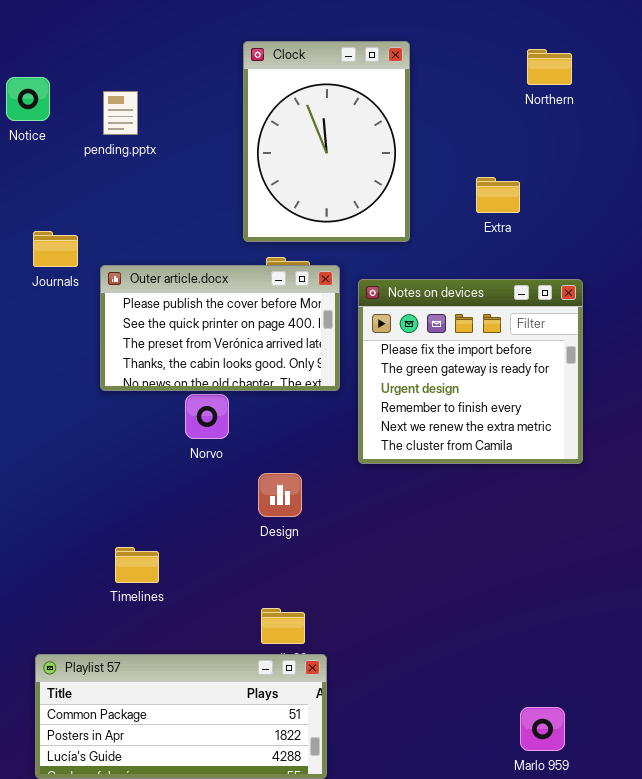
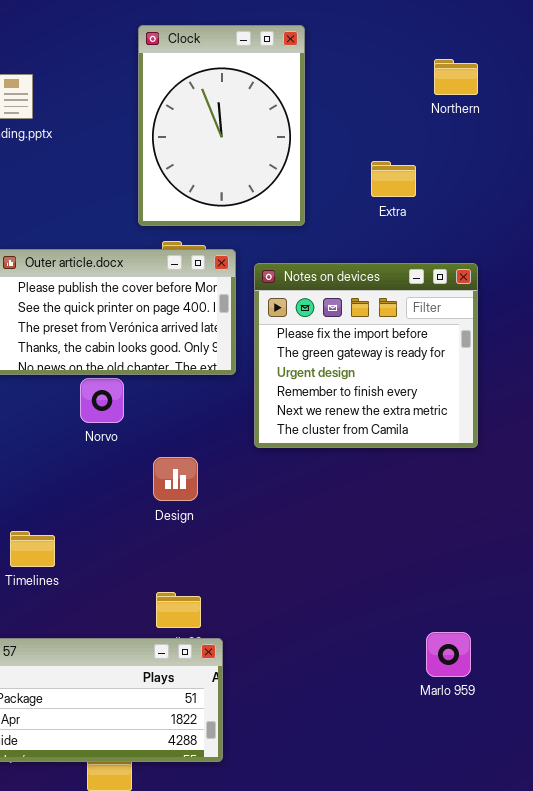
Northern: [527,49,572,85] -> [434,59,478,95], moved
Marlo 959: [520,707,565,751] -> [426,632,471,677], moved

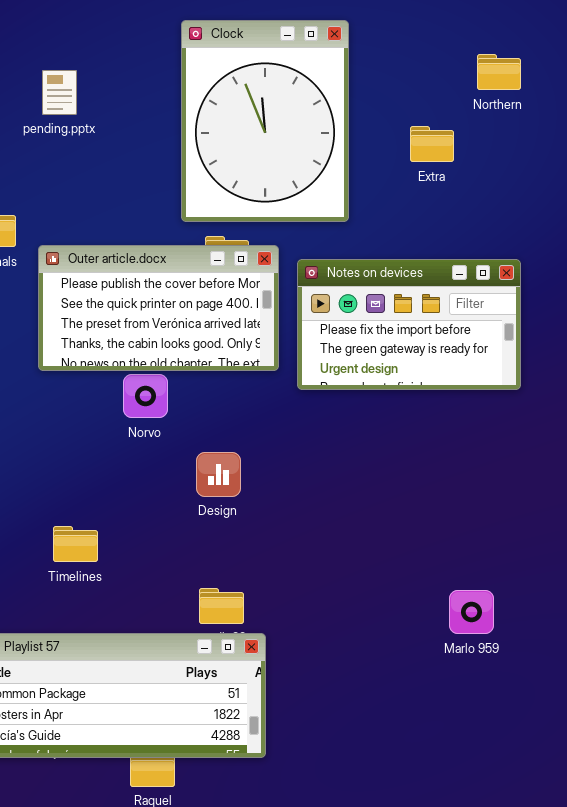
Extra: [371,161,416,197] -> [410,126,454,162], moved
Notes on devices: [254,263,478,448] -> [297,259,521,390], resized
Marlo 959: [426,632,471,677] -> [449,590,494,634], moved

